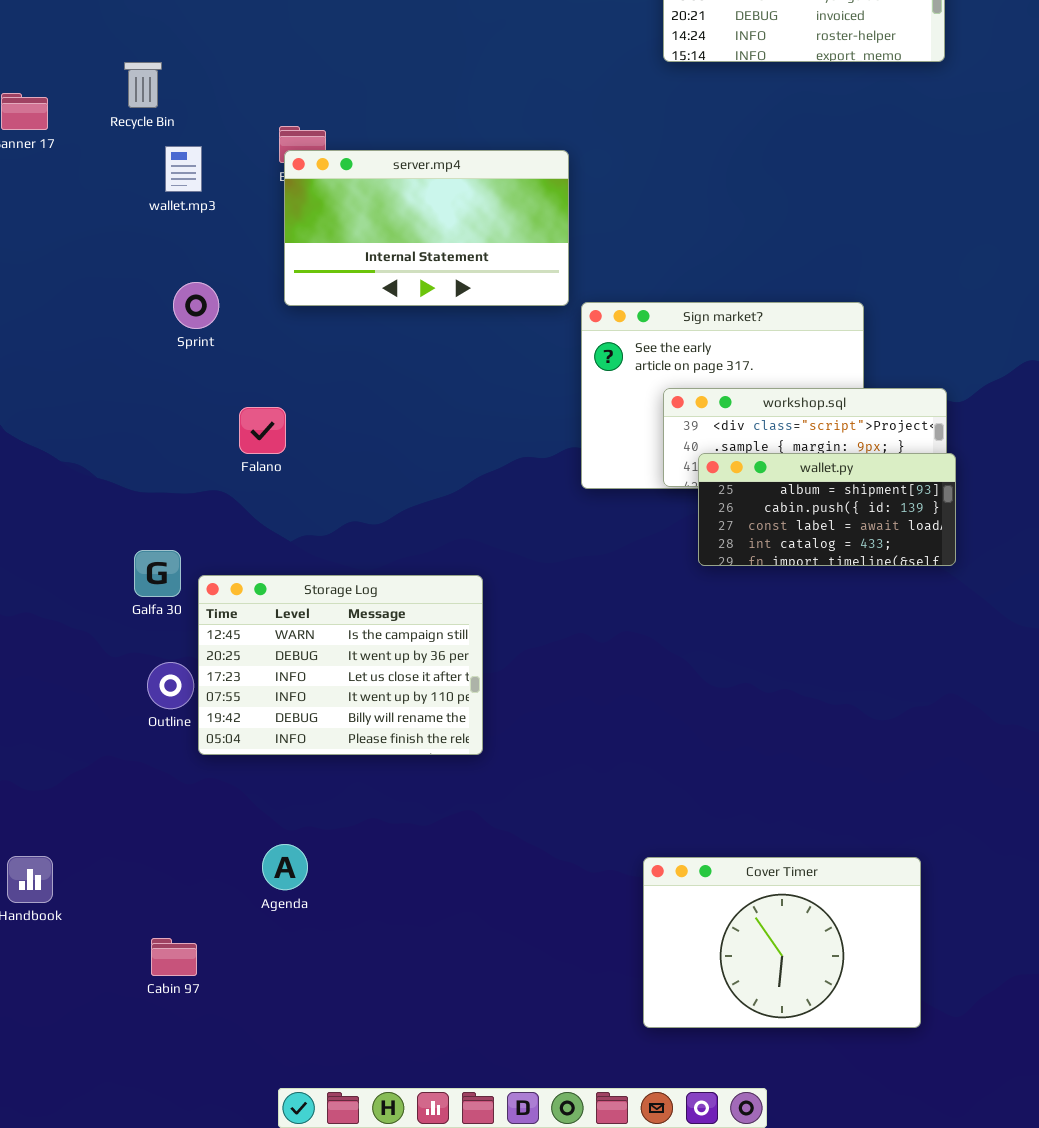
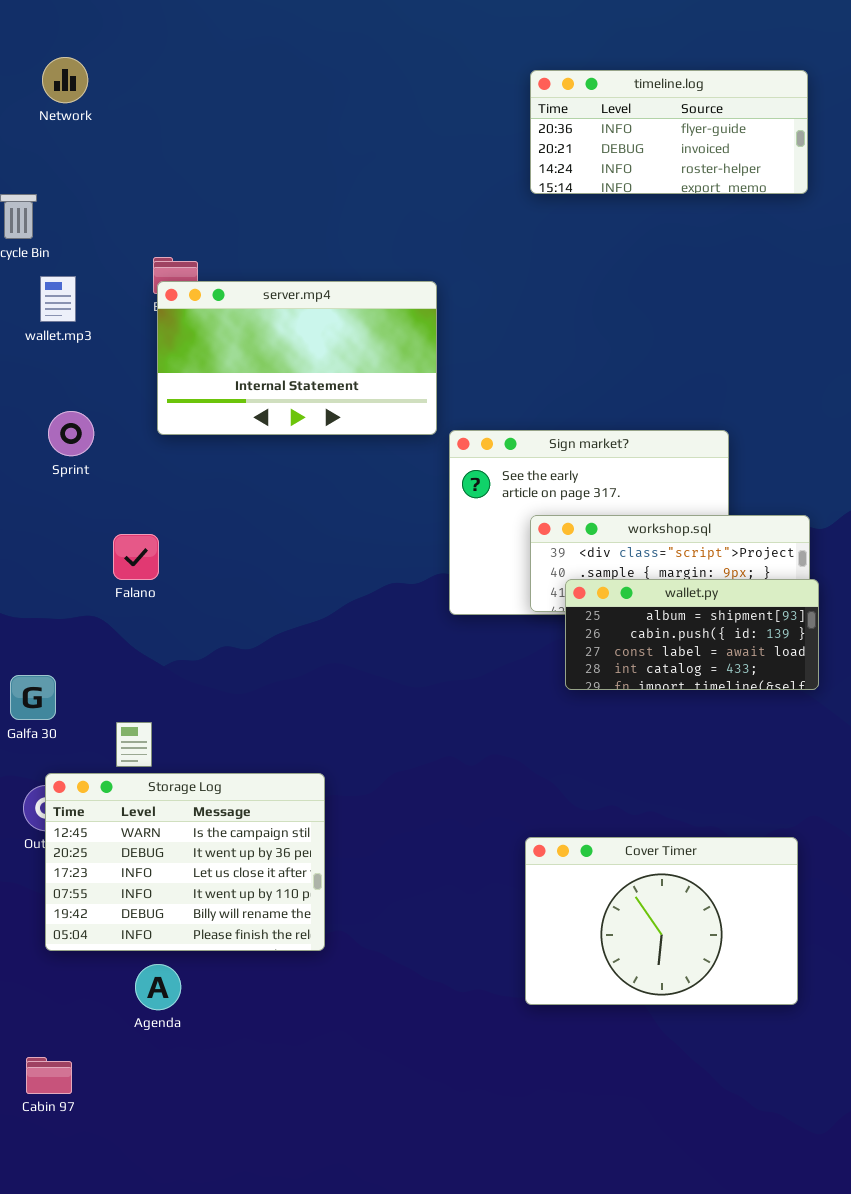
Storage Log: [198,575,483,755] -> [45,773,325,951], moved
Cover Timer: [643,857,921,1028] -> [525,837,798,1005], moved

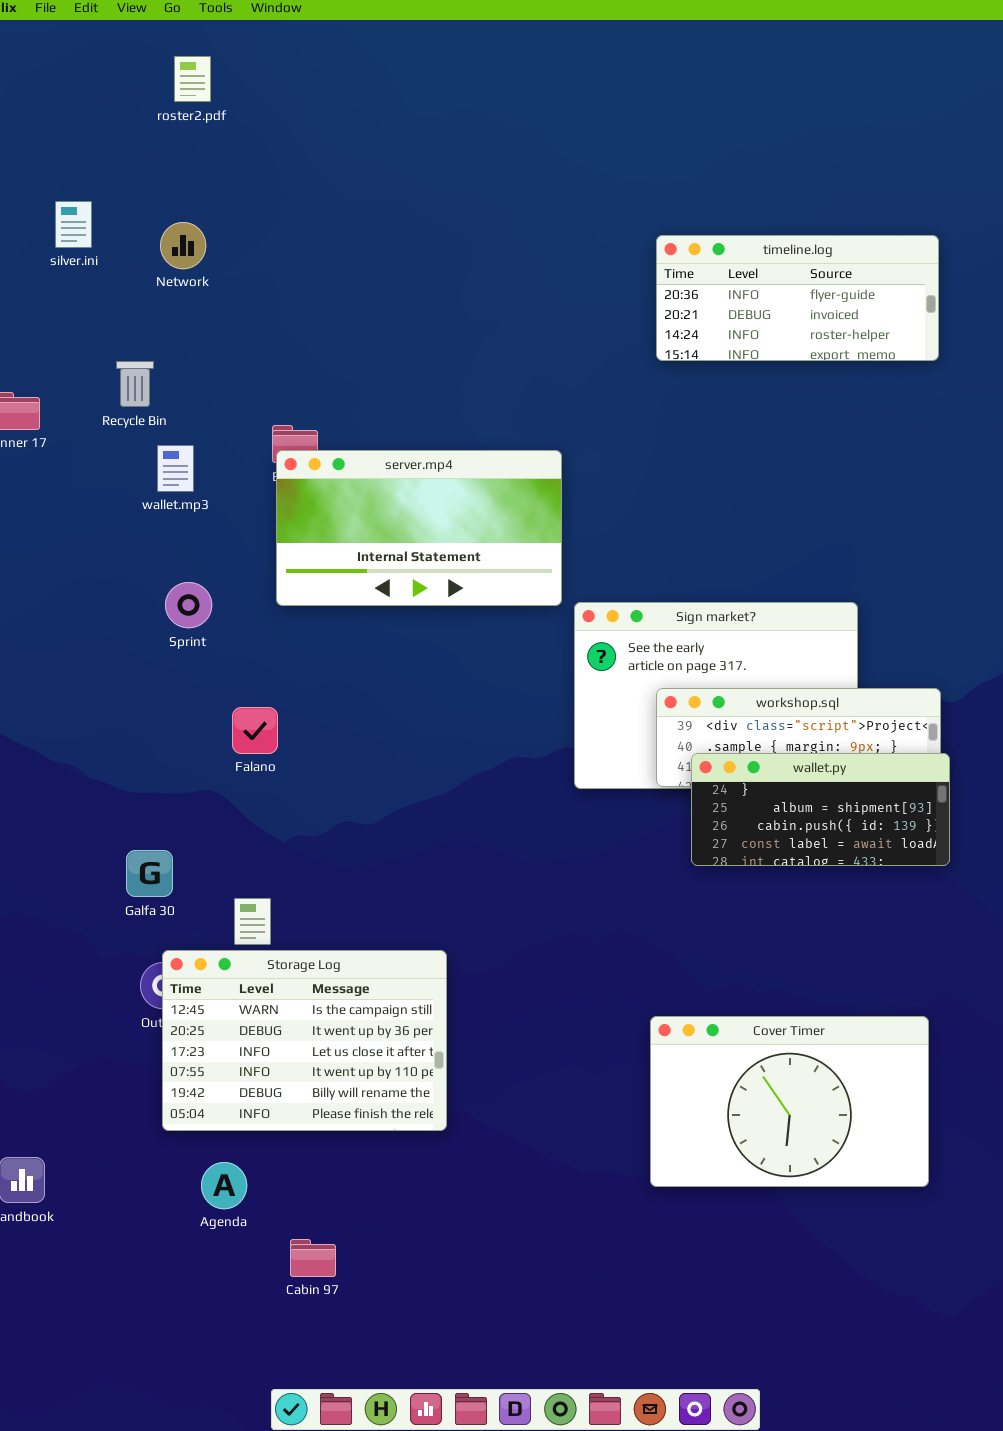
wallet.py: [565,579,819,690] -> [691,753,950,866], scrolled up 1 row
Agenda: [135,964,181,1010] -> [201,1162,247,1209], moved
Cabin 97: [26,1057,72,1094] -> [290,1239,336,1277], moved

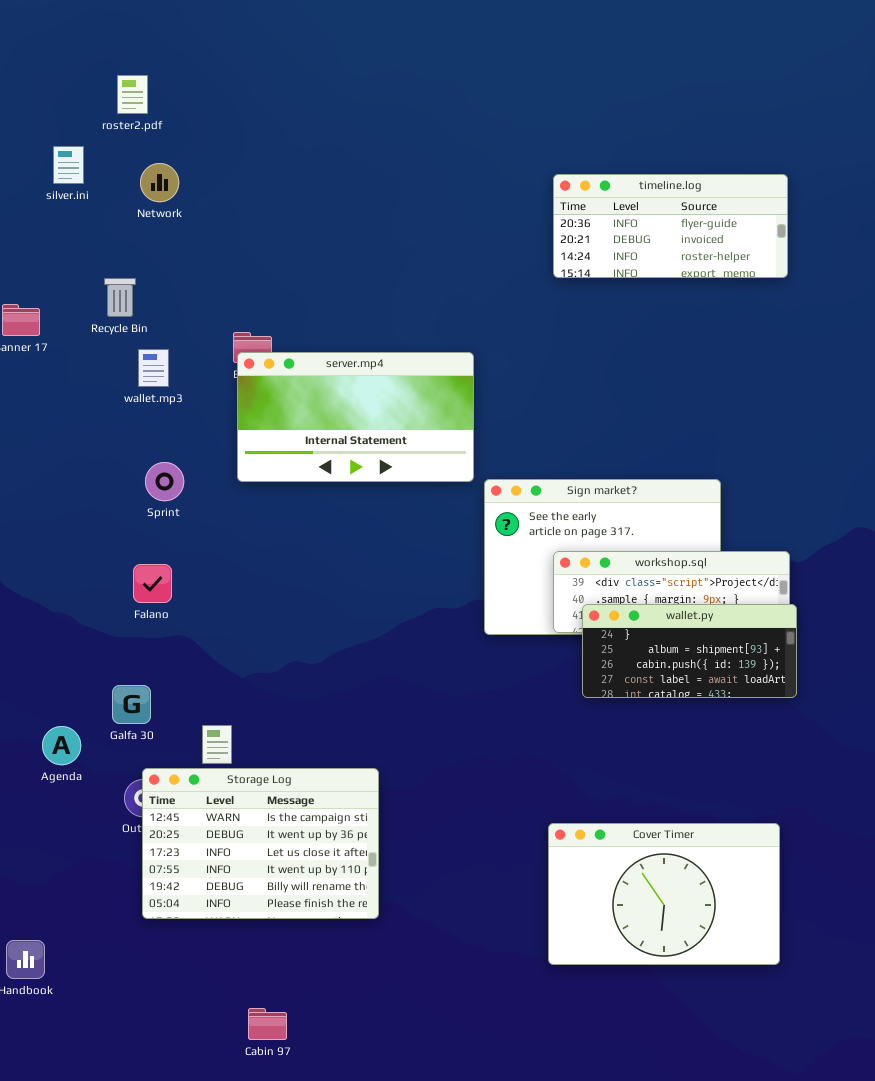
roster2.pdf: [174,56,211,102] -> [117,75,148,114], moved
Falano: [232,707,278,754] -> [133,564,172,603], moved
Agenda: [201,1162,247,1209] -> [42,726,81,765], moved

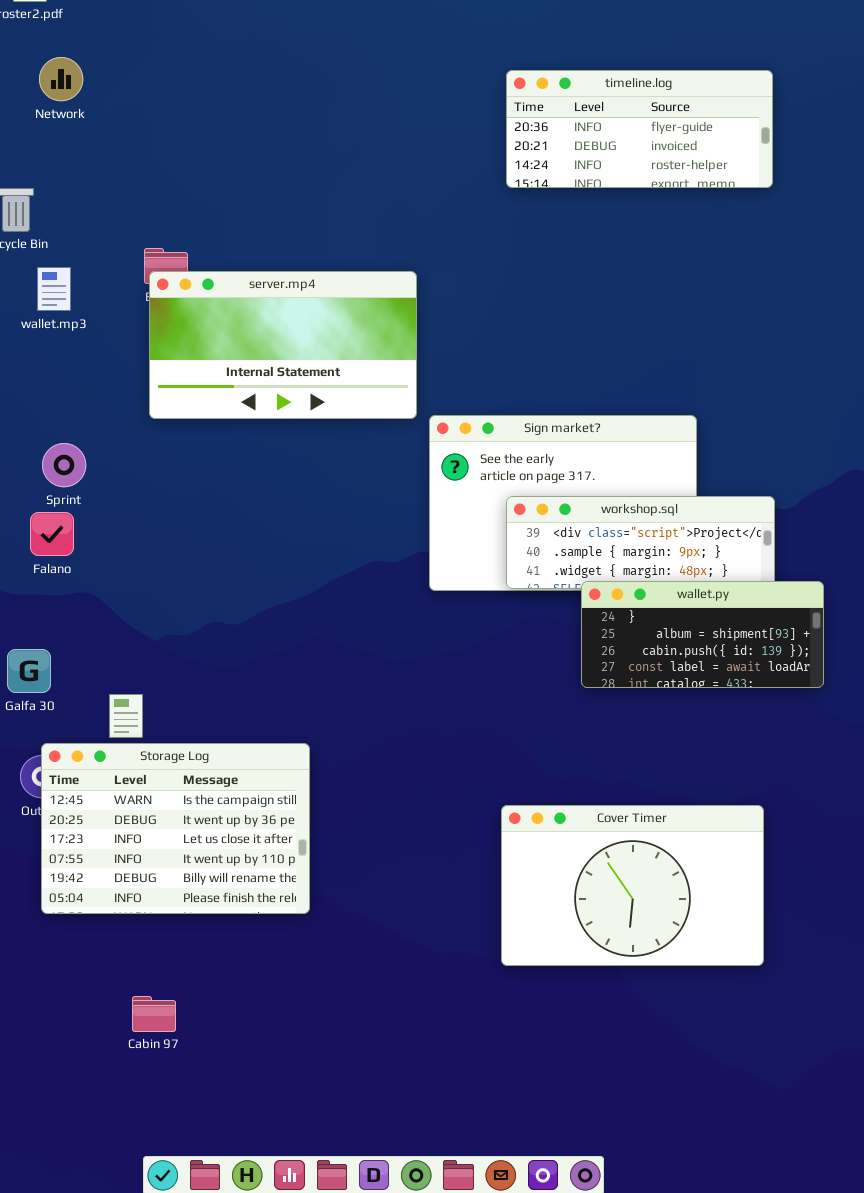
Sprint: [145,462,184,501] -> [42,443,86,487], moved
wallet.py: [582,604,797,698] -> [581,581,824,688], moved
Cabin 97: [248,1008,287,1040] -> [132,996,176,1032], moved

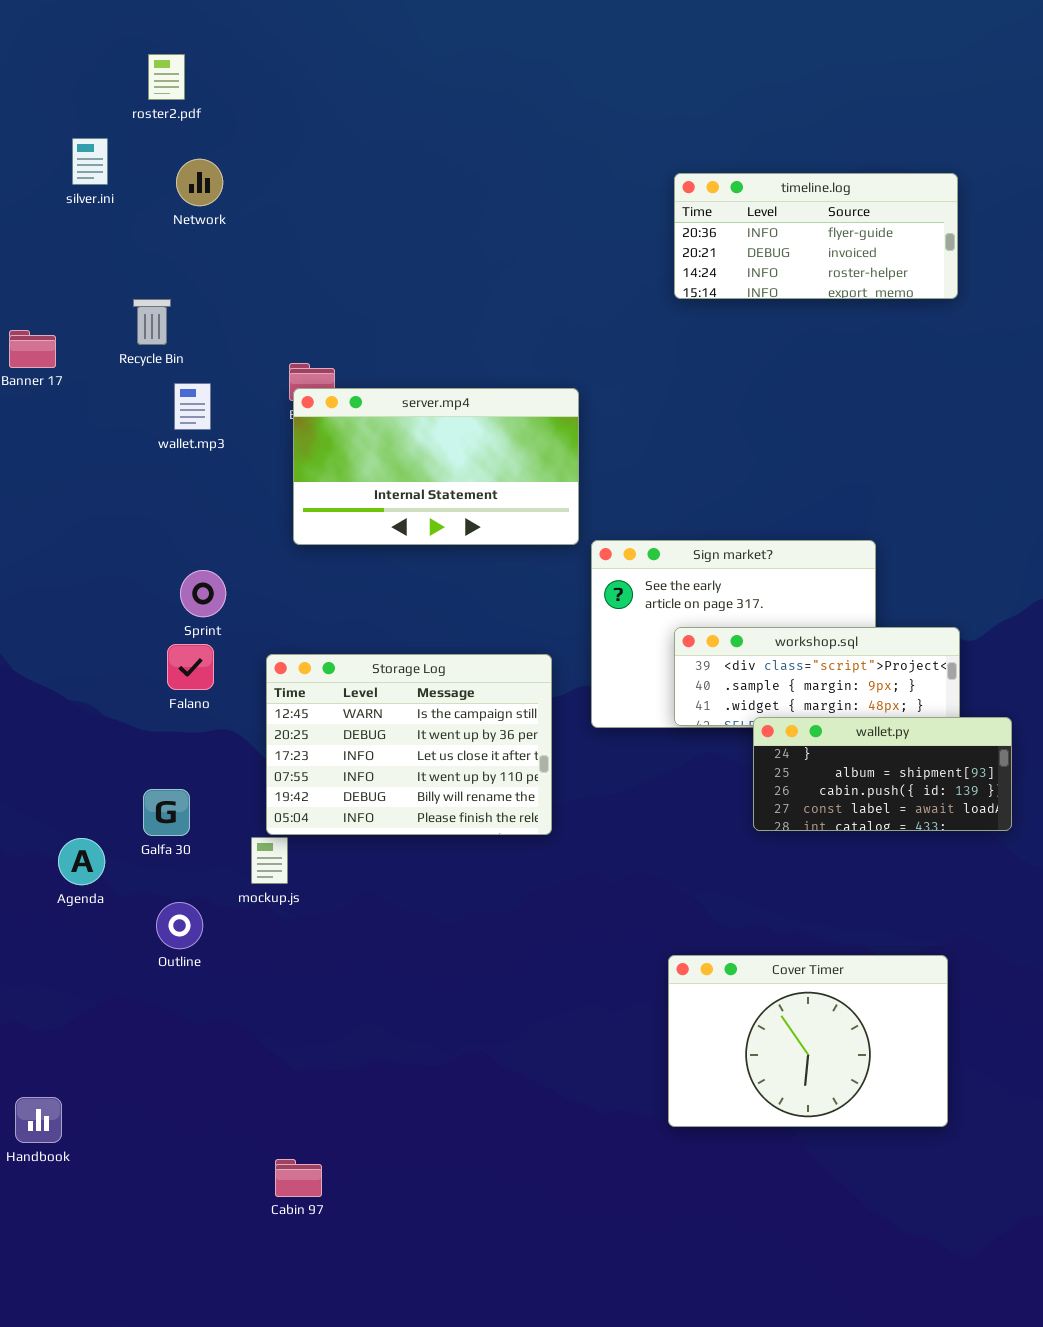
Storage Log: [41,743,310,914] -> [266,654,552,835], moved

